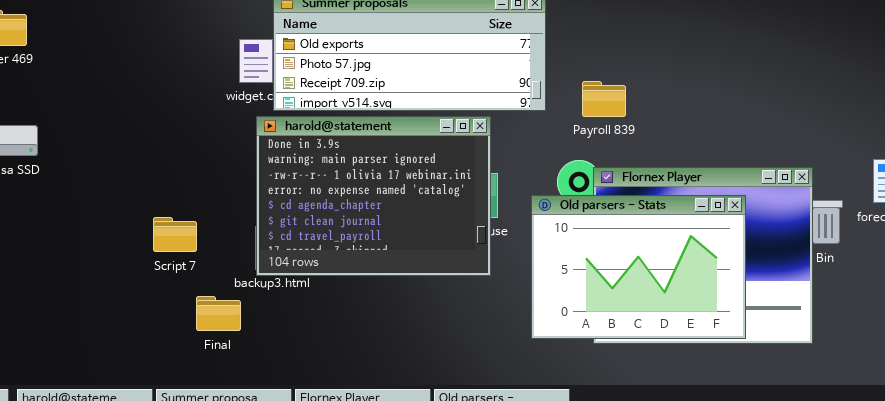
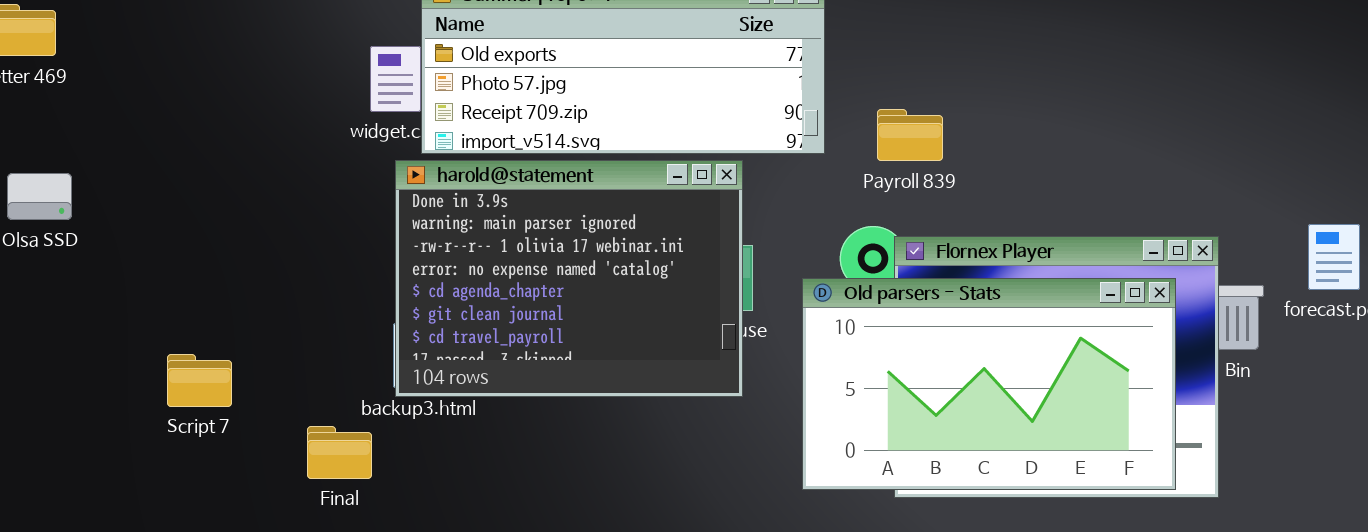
Old parsers - Stats: [531,195,746,339] -> [802,278,1176,490], resized
Script 7: [153,217,197,252] -> [167,354,232,407], moved

